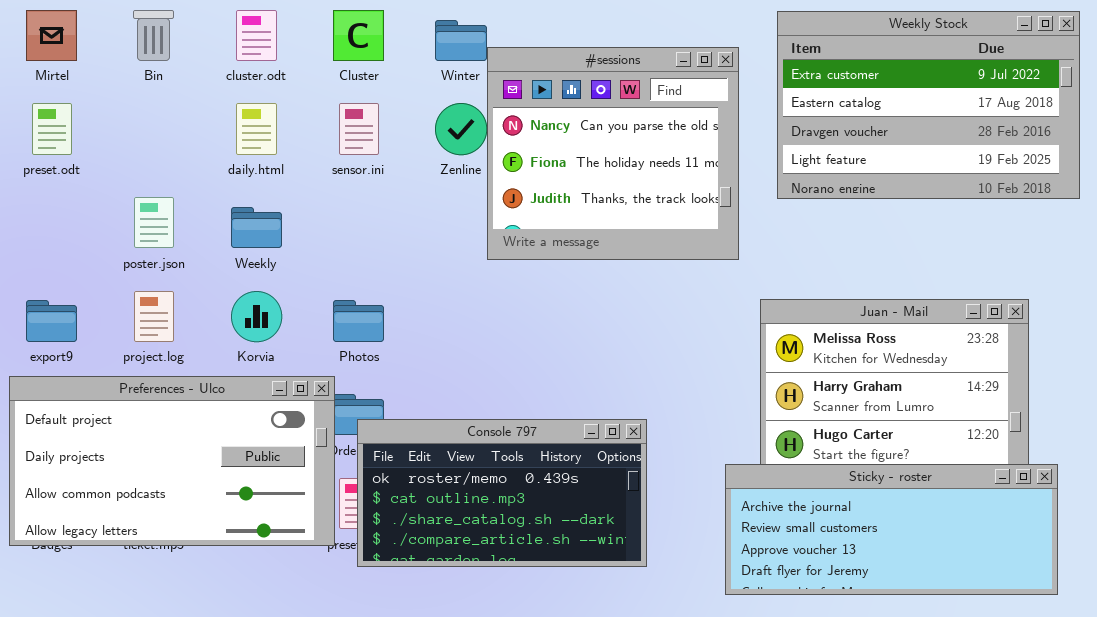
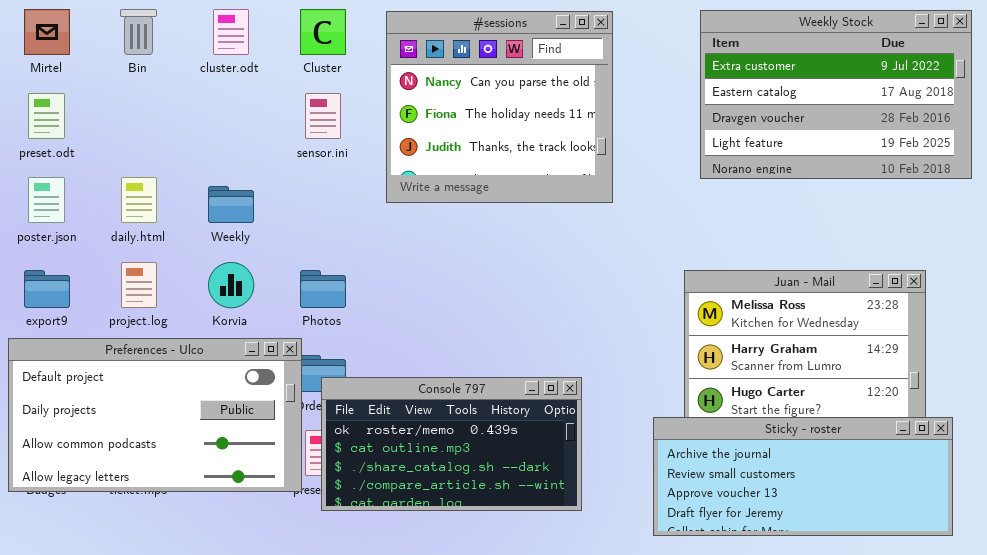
#sessions: [487,47,739,260] -> [386,11,613,203], moved
daily.html: [236,103,277,155] -> [121,177,157,223], moved
poster.json: [134,197,174,248] -> [28,177,65,223], moved

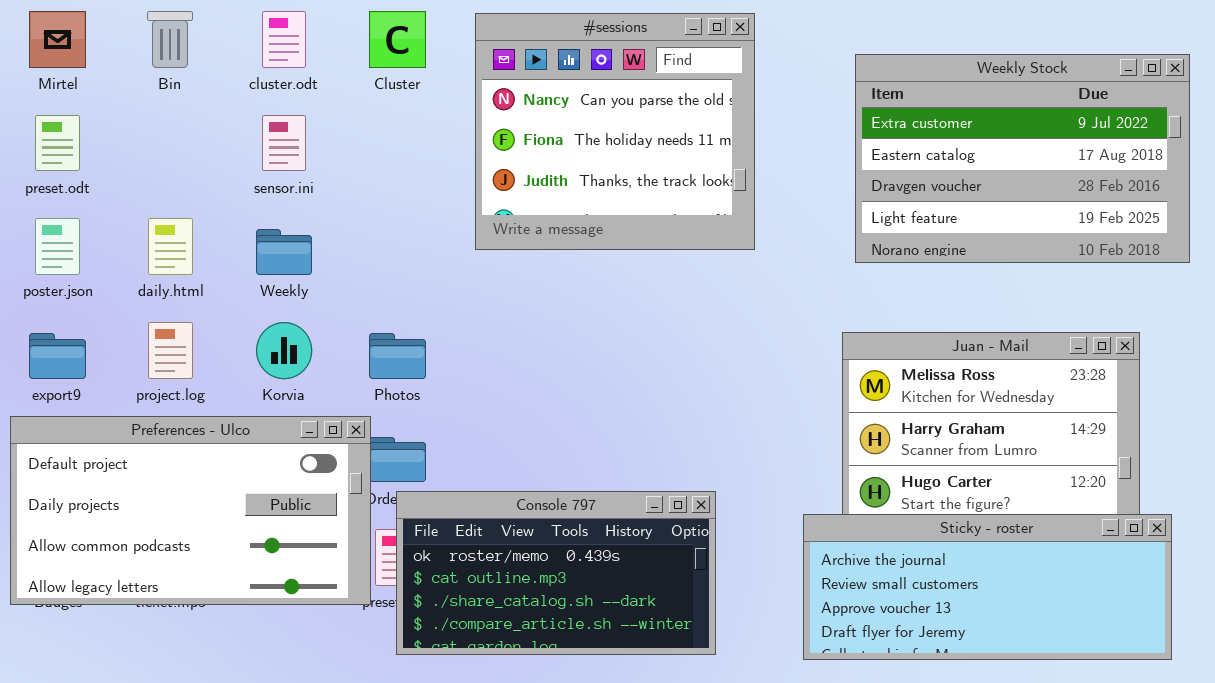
Weekly Stock: [700,10,972,179] -> [855,54,1190,263], moved
sensor.ini: [305,93,341,139] -> [262,115,306,171], moved
Console 797: [321,377,582,511] -> [396,491,716,655], moved

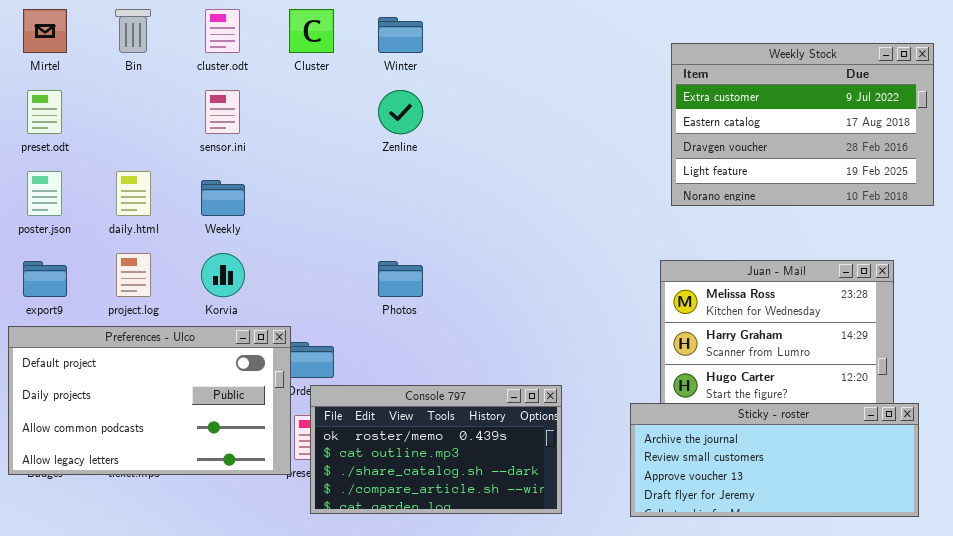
#sessions: [475,13,755,250] -> none, closed
Photos: [369,333,426,379] -> [378,261,423,297], moved

